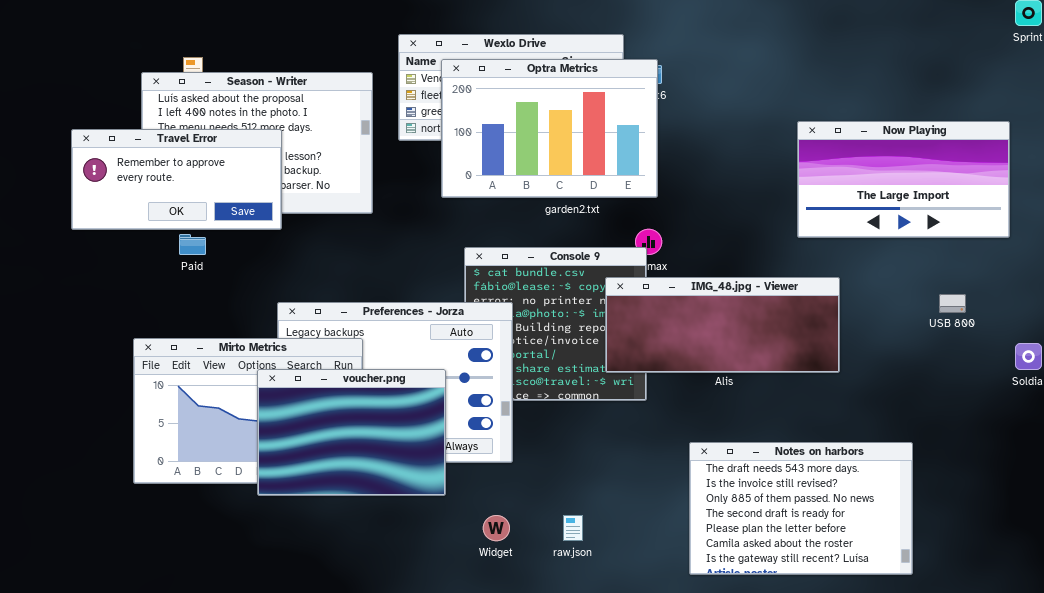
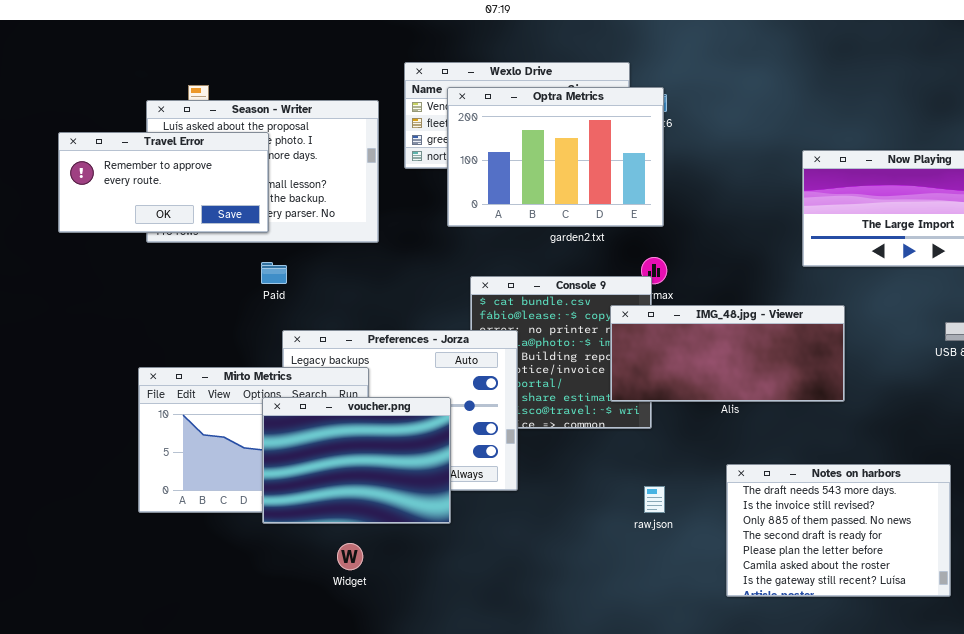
Travel Error: [71,129,282,230] -> [58,132,269,233], moved
Paid: [179,234,206,255] -> [261,262,287,284], moved
Notes on harbors: [689,442,913,575] -> [726,464,951,597], moved
Widget: [483,515,510,541] -> [337,543,363,570], moved
raw.json: [563,515,583,541] -> [644,486,665,513], moved

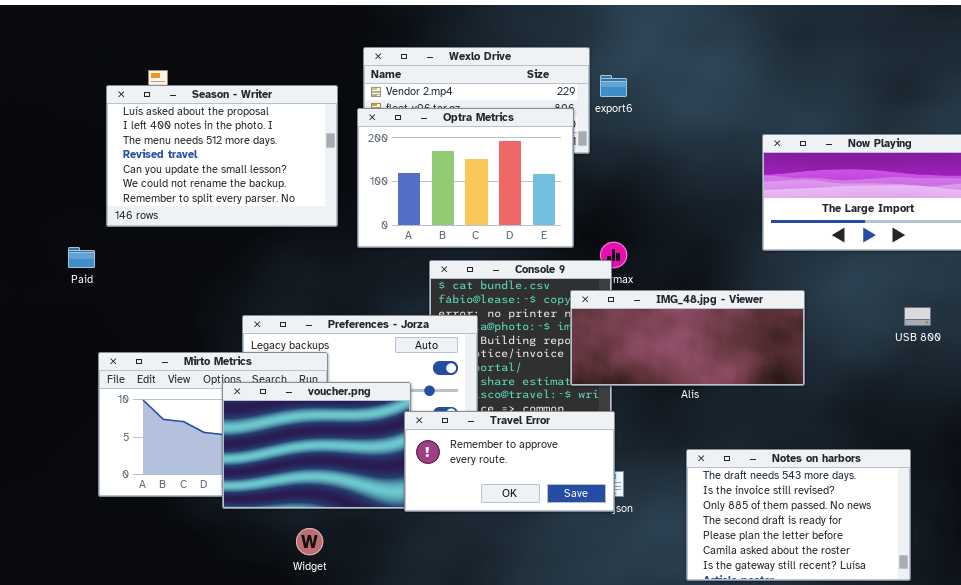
Optra Metrics: [447,87,664,227] -> [357,108,574,248], moved
Travel Error: [58,132,269,233] -> [404,411,615,512], moved
Paid: [261,262,287,284] -> [68,247,95,268], moved

